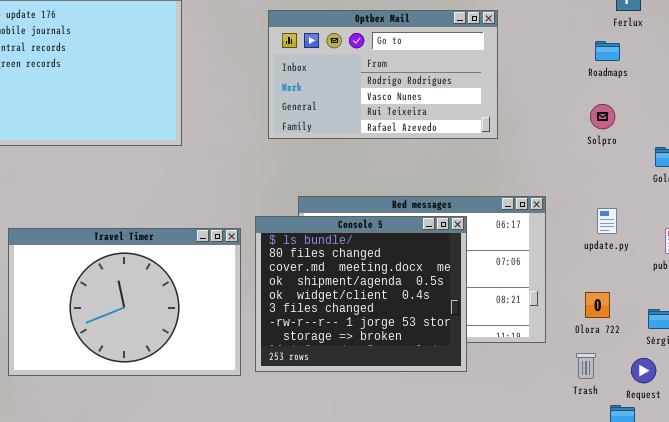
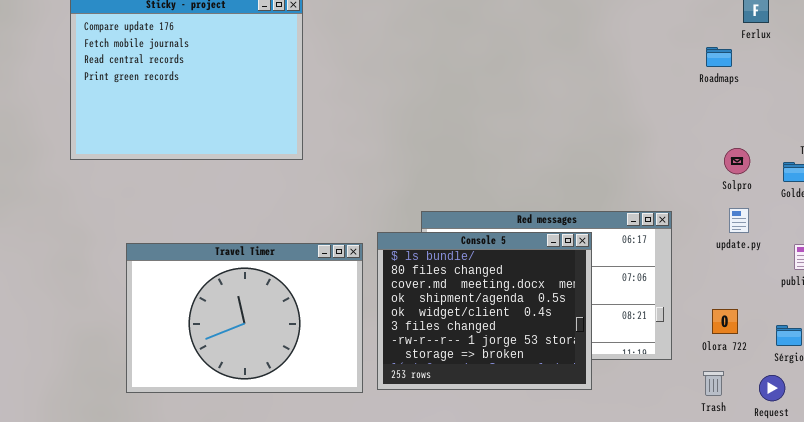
Optbex Mail: [268,10,498,139] -> none, closed
Roadmaps: [595,41,620,61] -> [706,47,732,67], moved
Solpro: [590,104,615,129] -> [724,148,750,174], moved
update.py: [597,208,617,234] -> [729,208,749,233], moved

